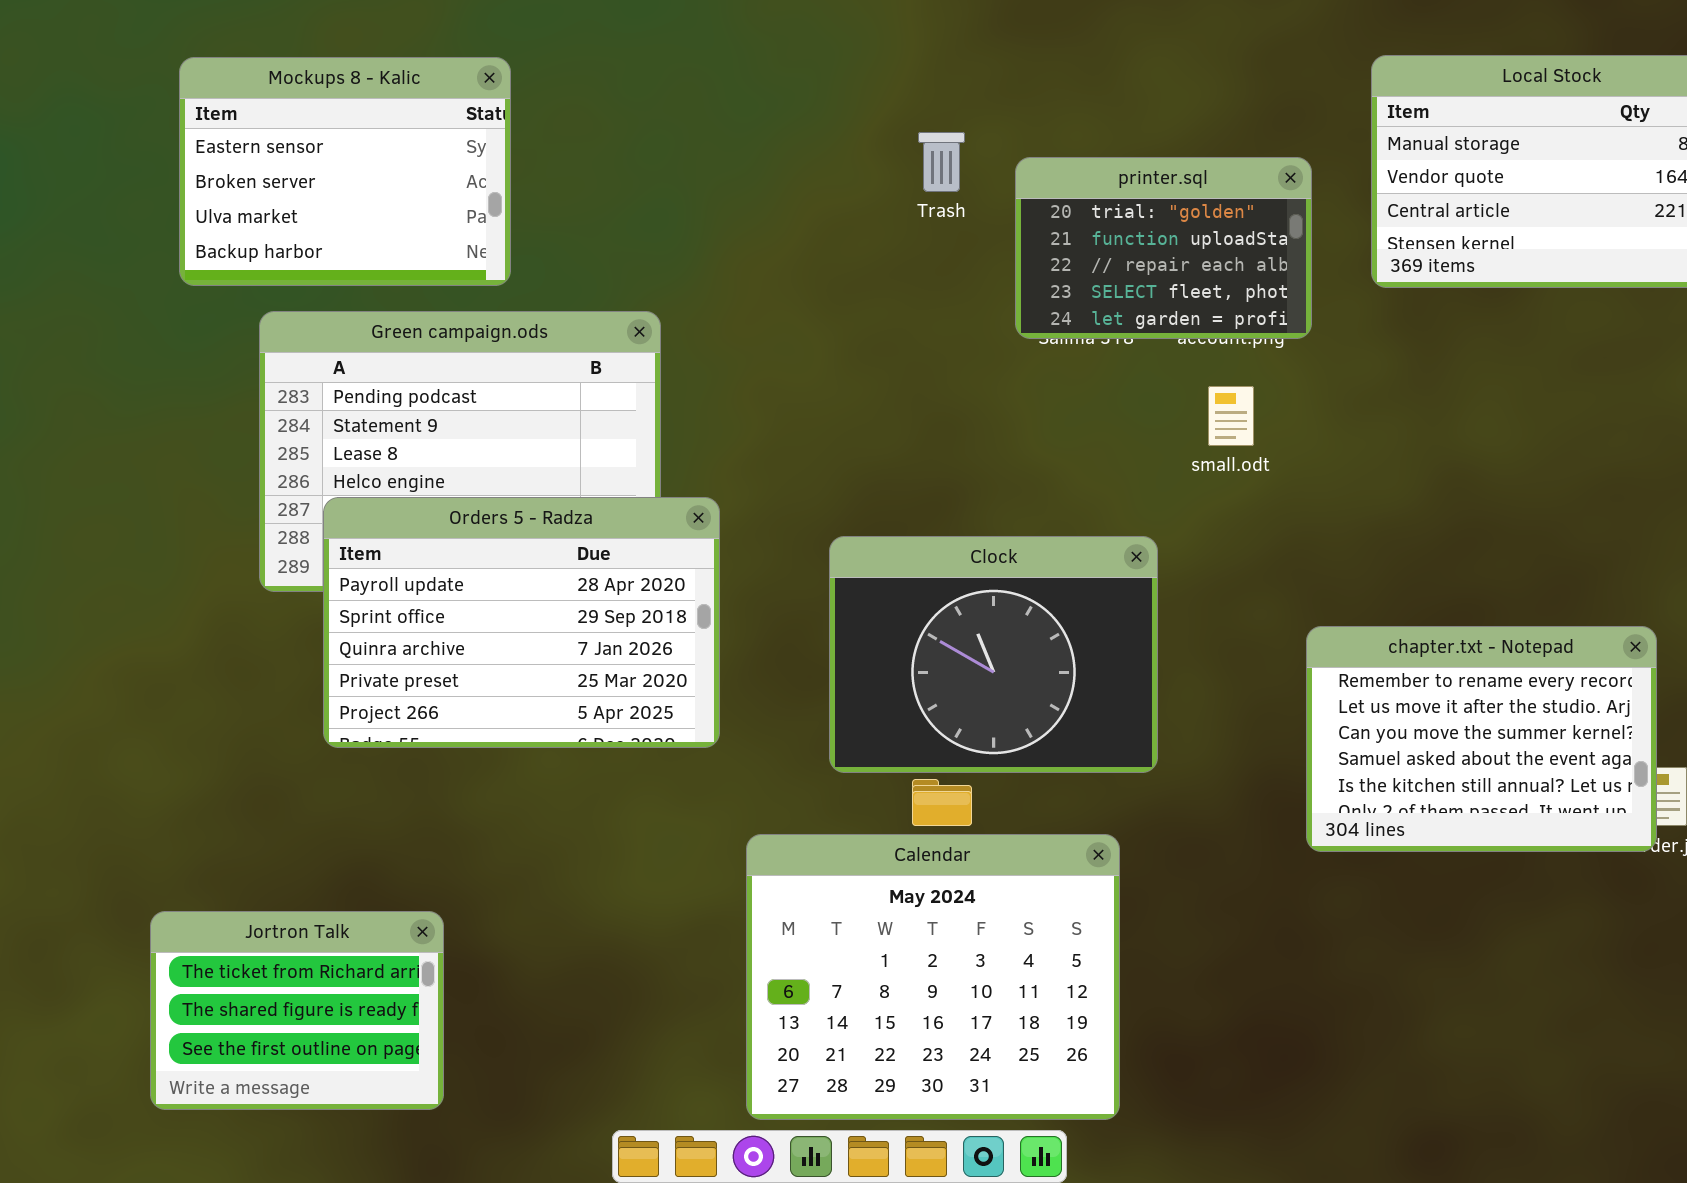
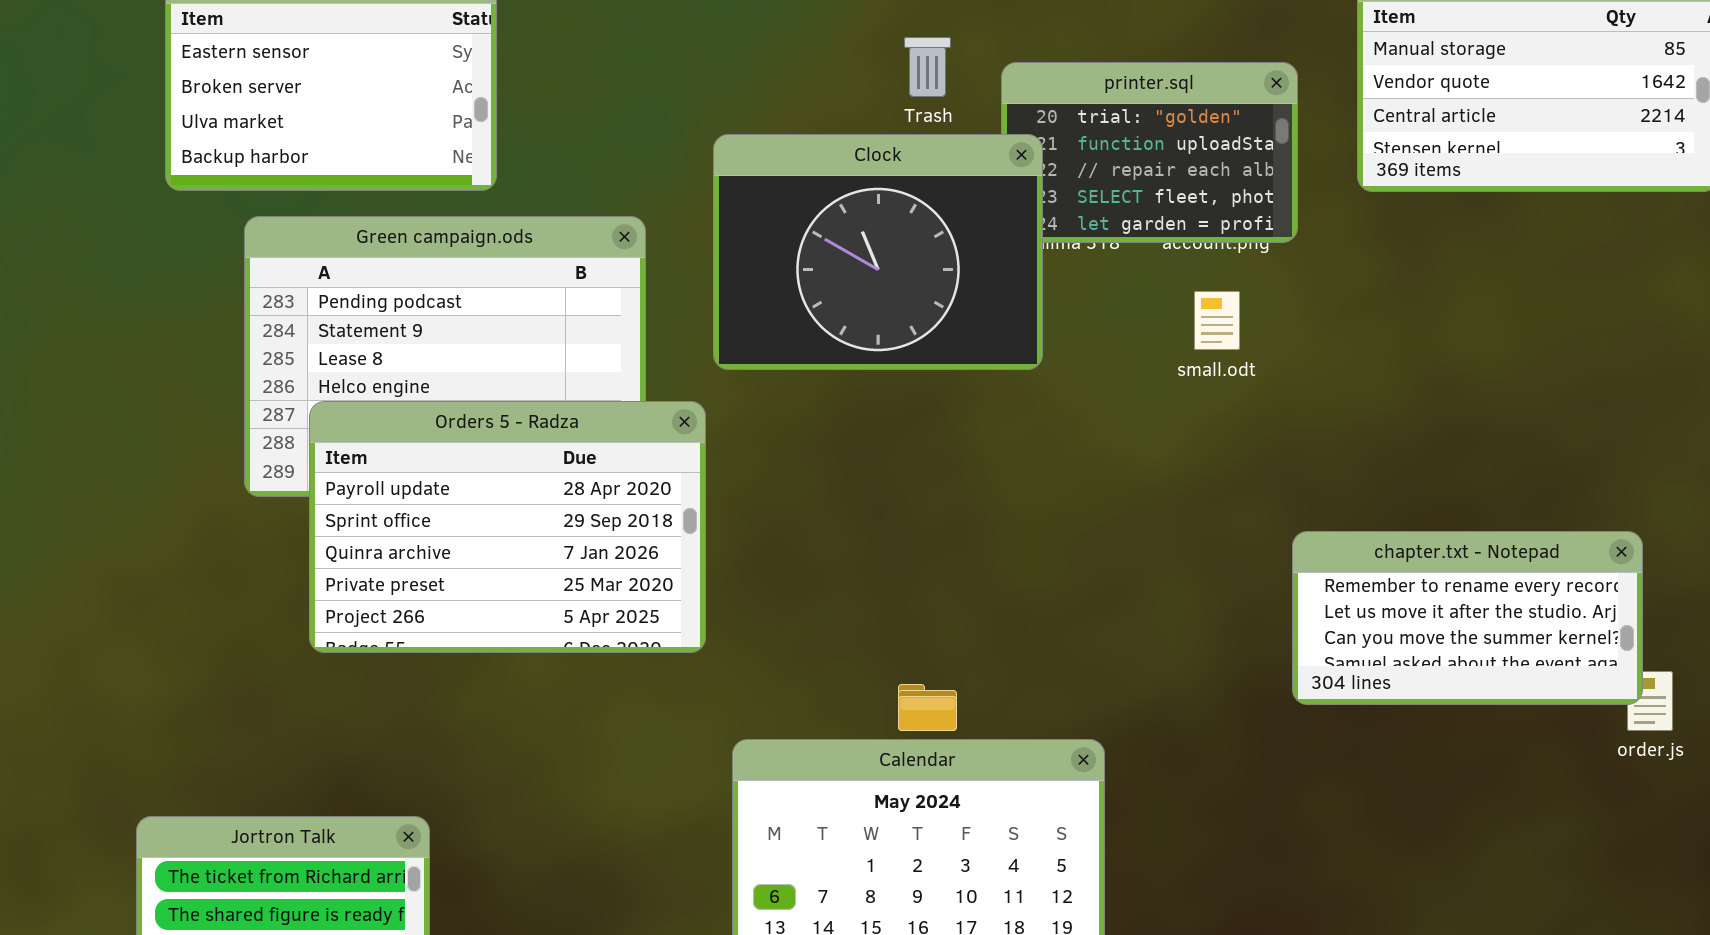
Clock: [829,536,1158,773] -> [713,134,1043,370], moved
chapter.txt - Notepad: [1306,626,1657,852] -> [1292,531,1643,705], resized

